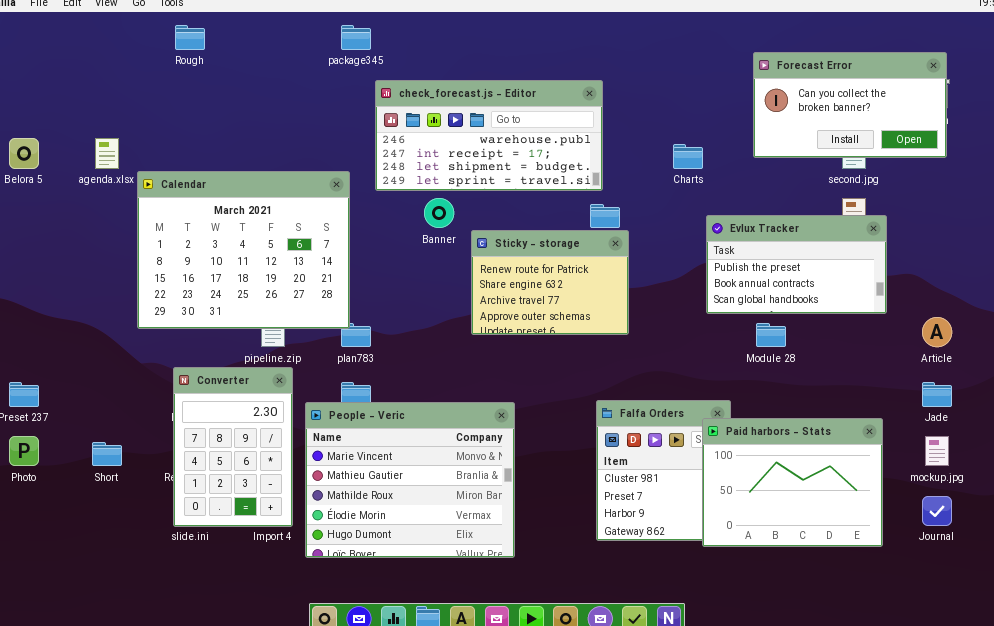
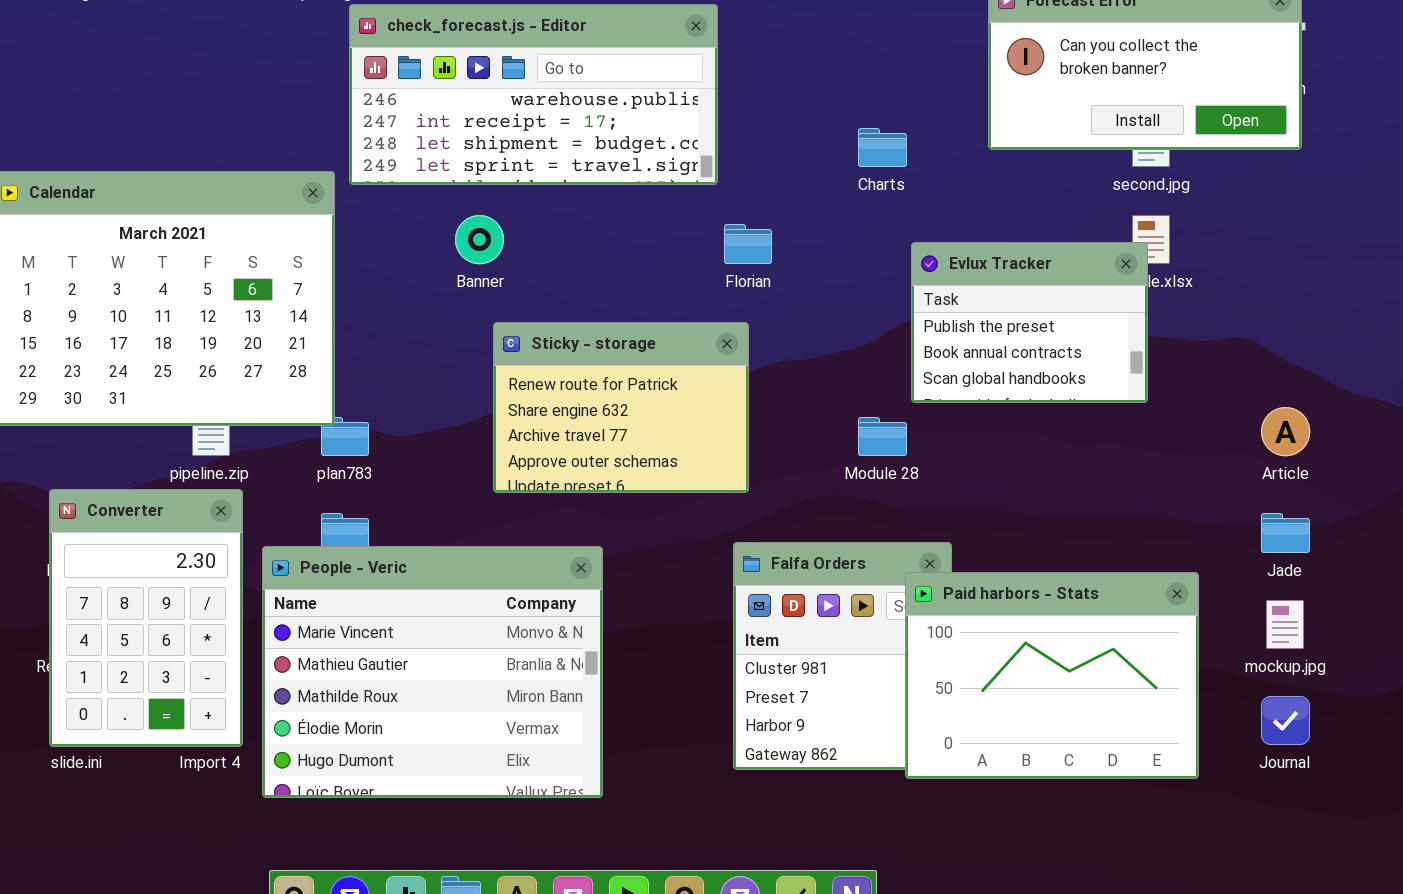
check_forecast.js - Editor: [375,80,603,191] -> [349,4,718,185], moved
Evlux Tracker: [706,215,887,314] -> [911,242,1148,403], resized
Sticky - storage: [471,230,629,335] -> [493,322,749,493], moved
Module 28: [756,323,786,347] -> [858,417,907,456], moved

